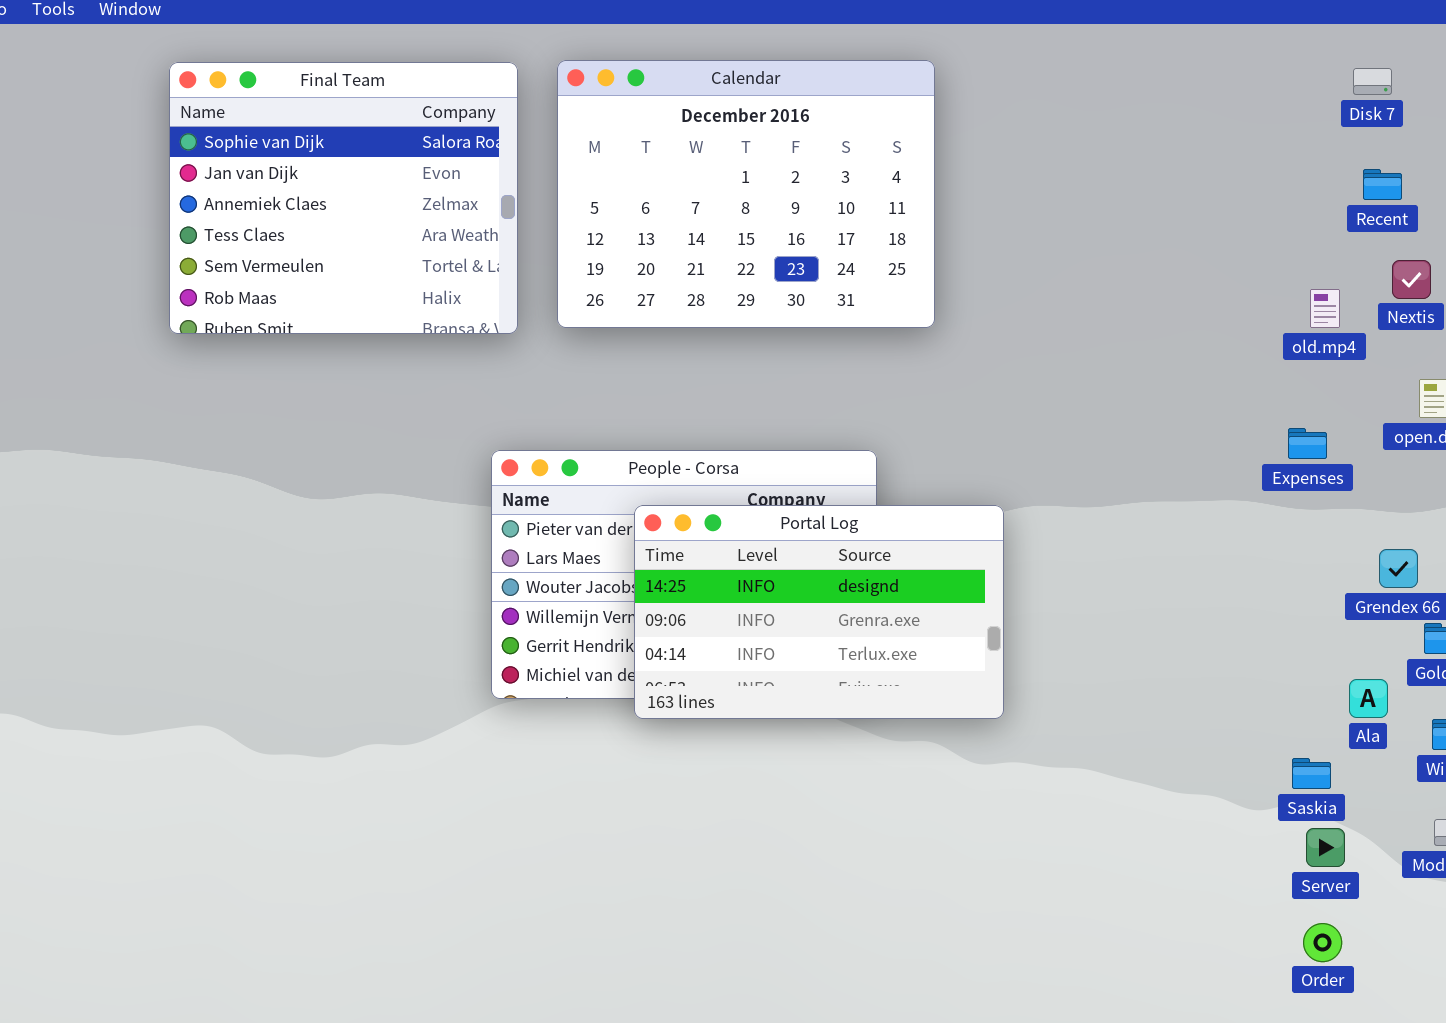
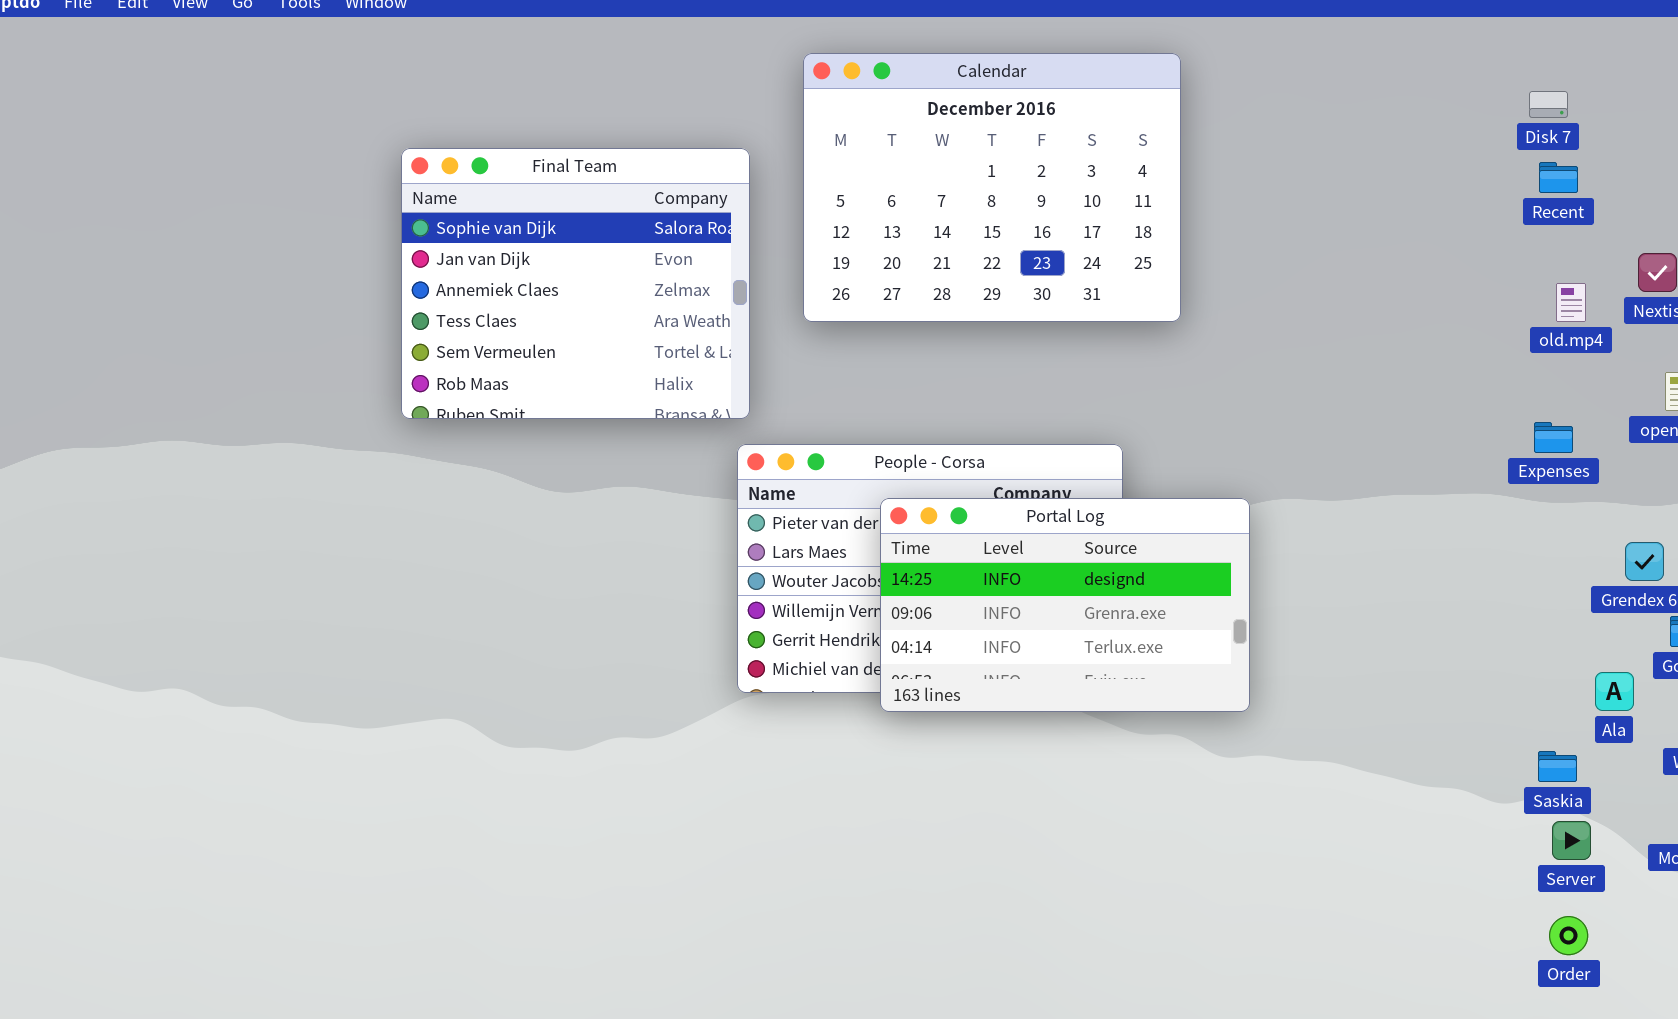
Final Team: [169,62,518,334] -> [401,148,750,419], moved
Disk 7: [1353,68,1392,95] -> [1529,91,1568,118], moved
Recent: [1363,169,1402,200] -> [1539,162,1578,193], moved

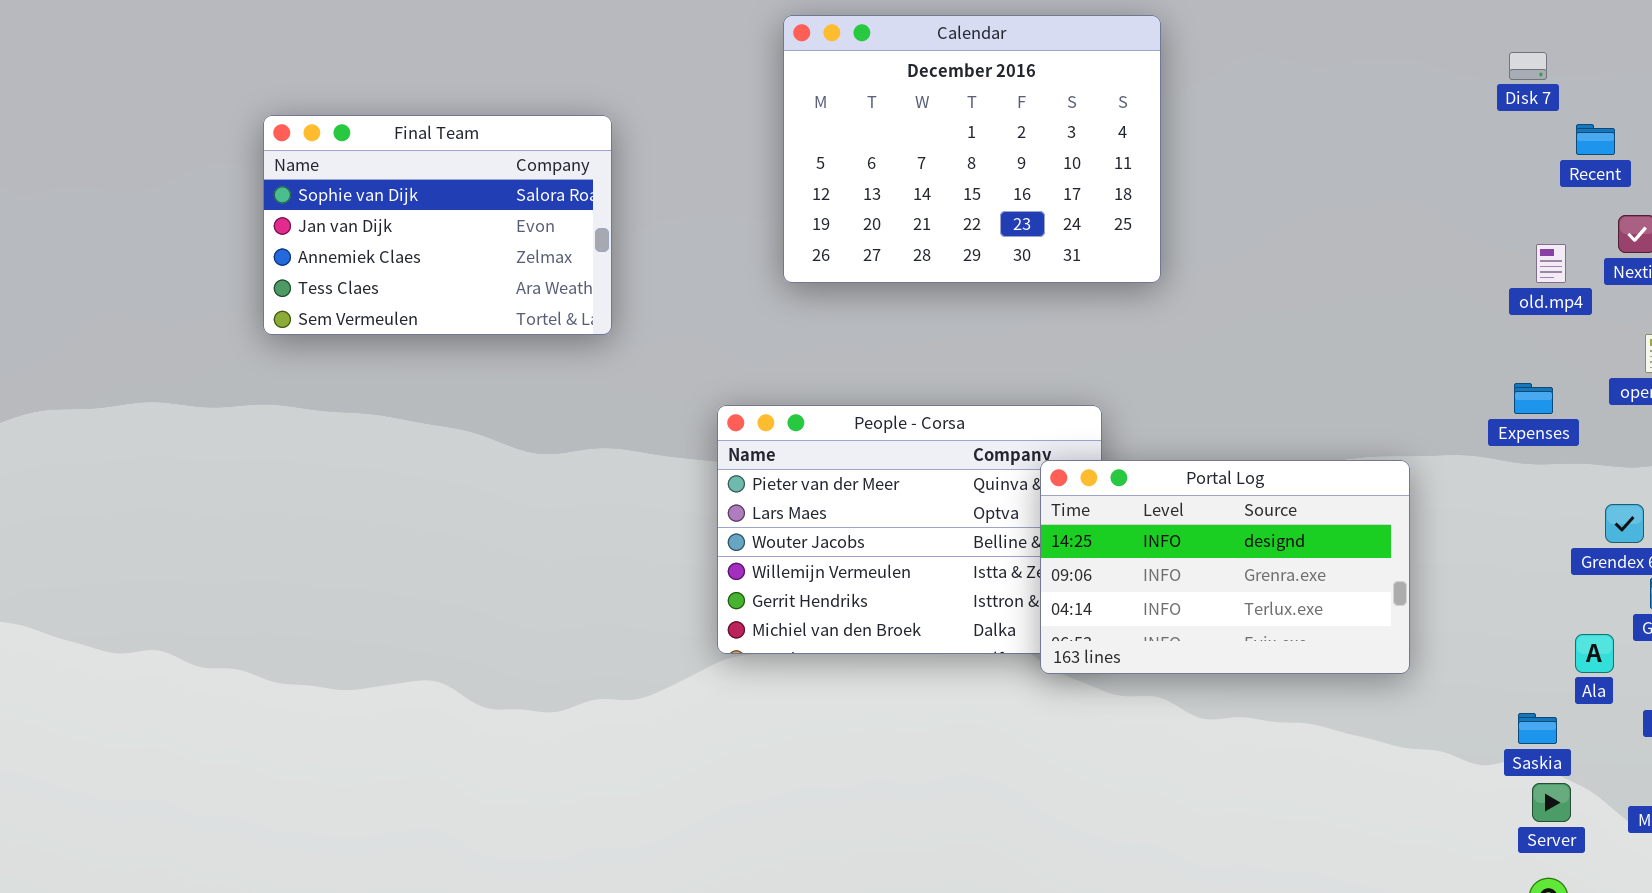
Final Team: [401,148,750,419] -> [263,115,612,335], moved, resized
Recent: [1539,162,1578,193] -> [1576,124,1615,155], moved
Portal Log: [880,498,1250,712] -> [1040,460,1410,674], moved

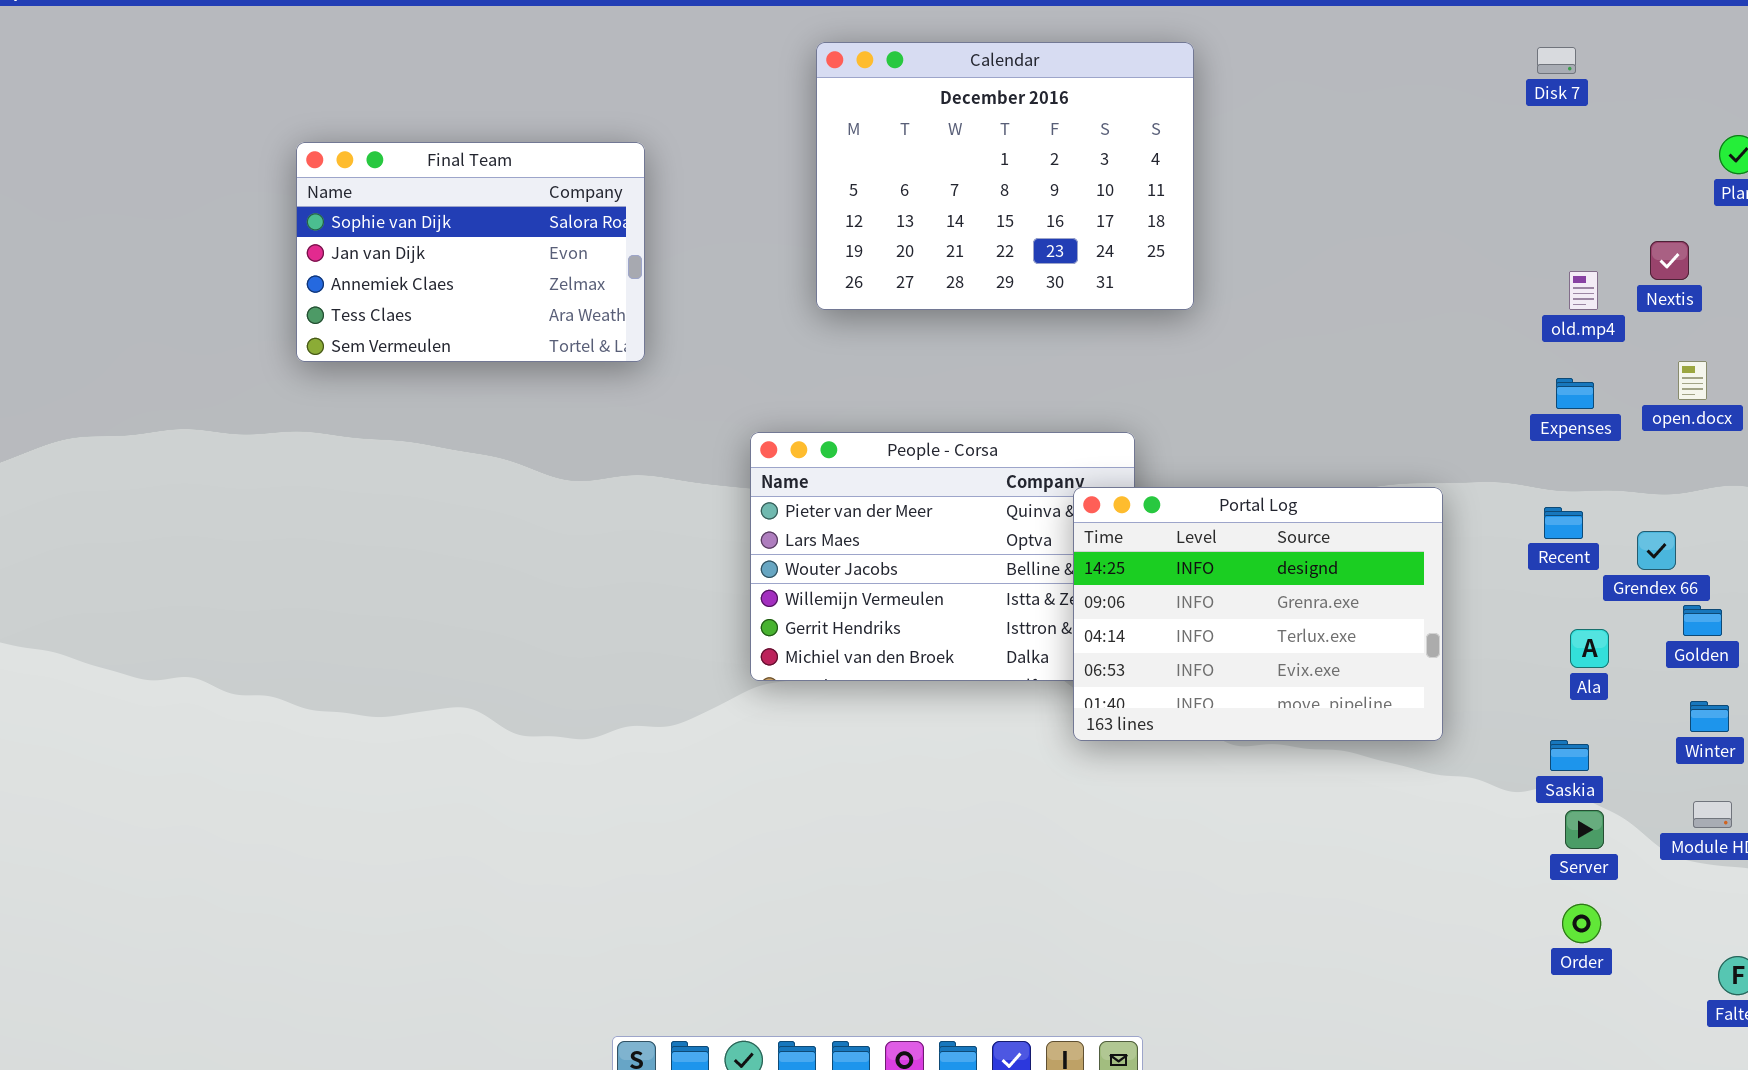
Disk 7: [1509,52,1547,80] -> [1537,47,1576,74], moved
Recent: [1576,124,1615,155] -> [1544,507,1583,539], moved
Expenses: [1514,383,1553,414] -> [1556,378,1594,409], moved
Portal Log: [1040,460,1410,674] -> [1073,487,1443,741], resized
Ala: [1575,634,1614,673] -> [1570,629,1609,668], moved

